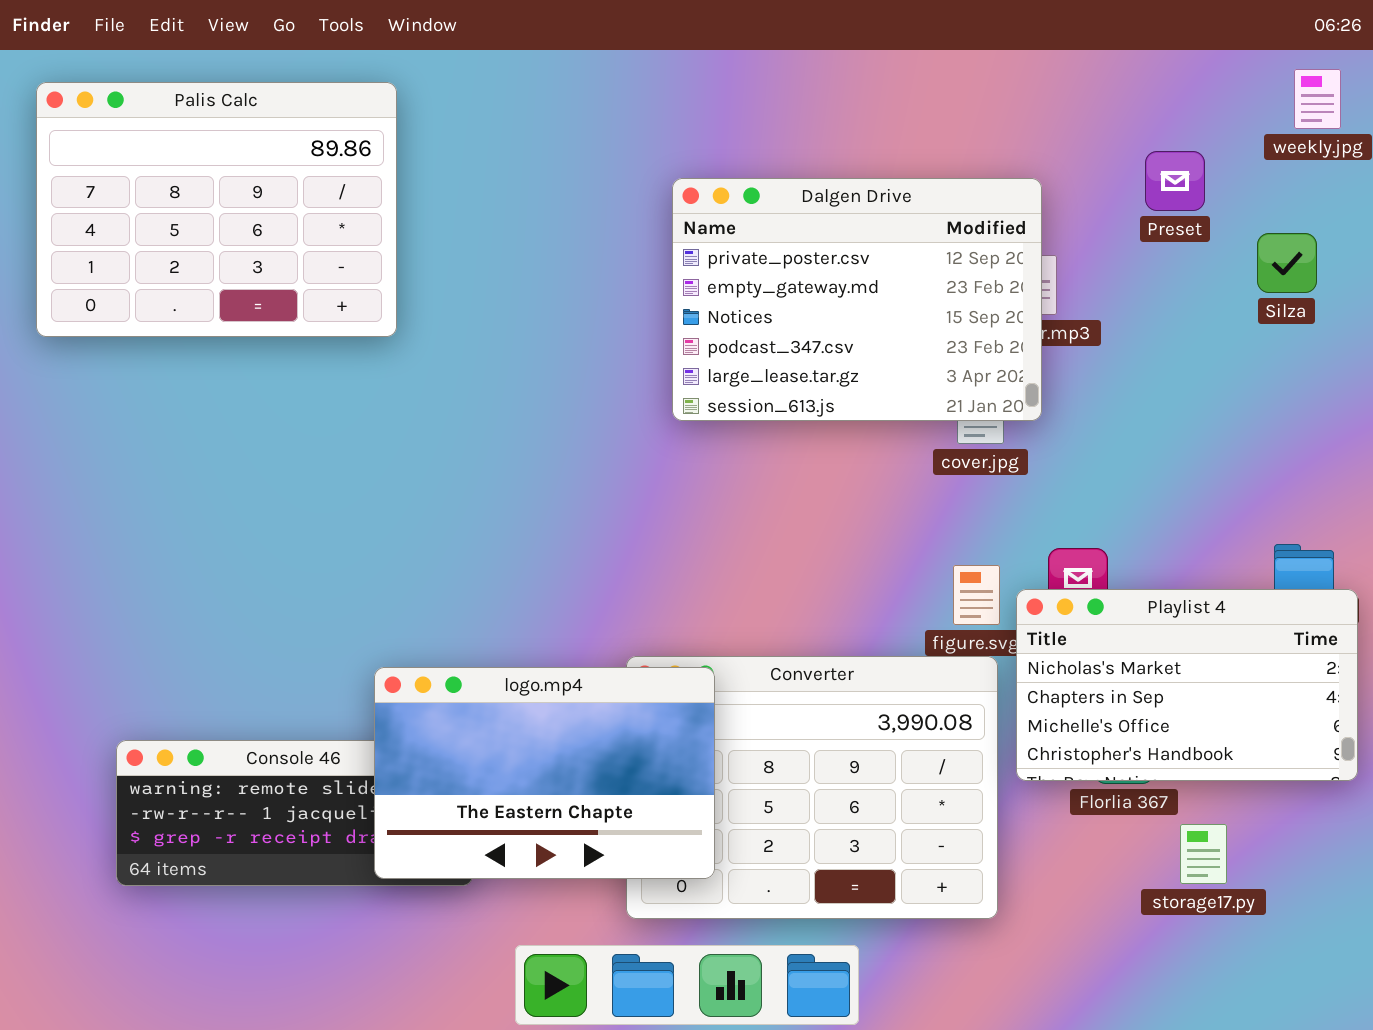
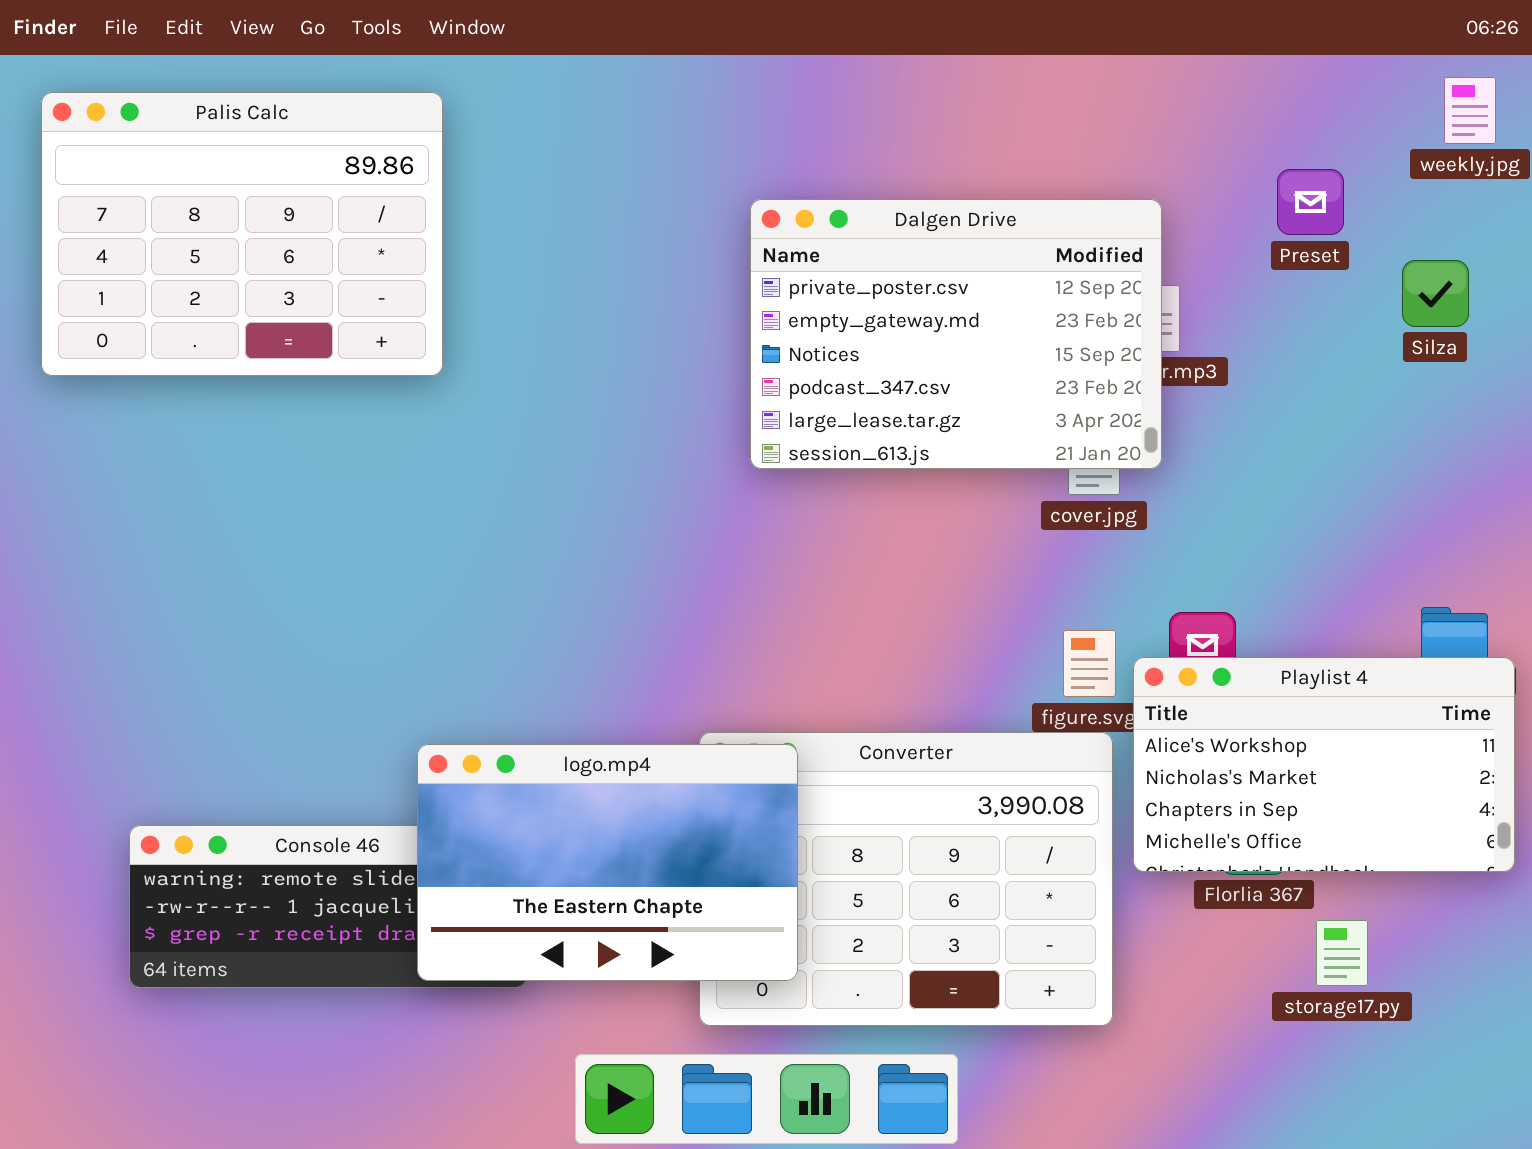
Playlist 4: [1016,589,1358,781] -> [1133,657,1515,872], scrolled up 1 row

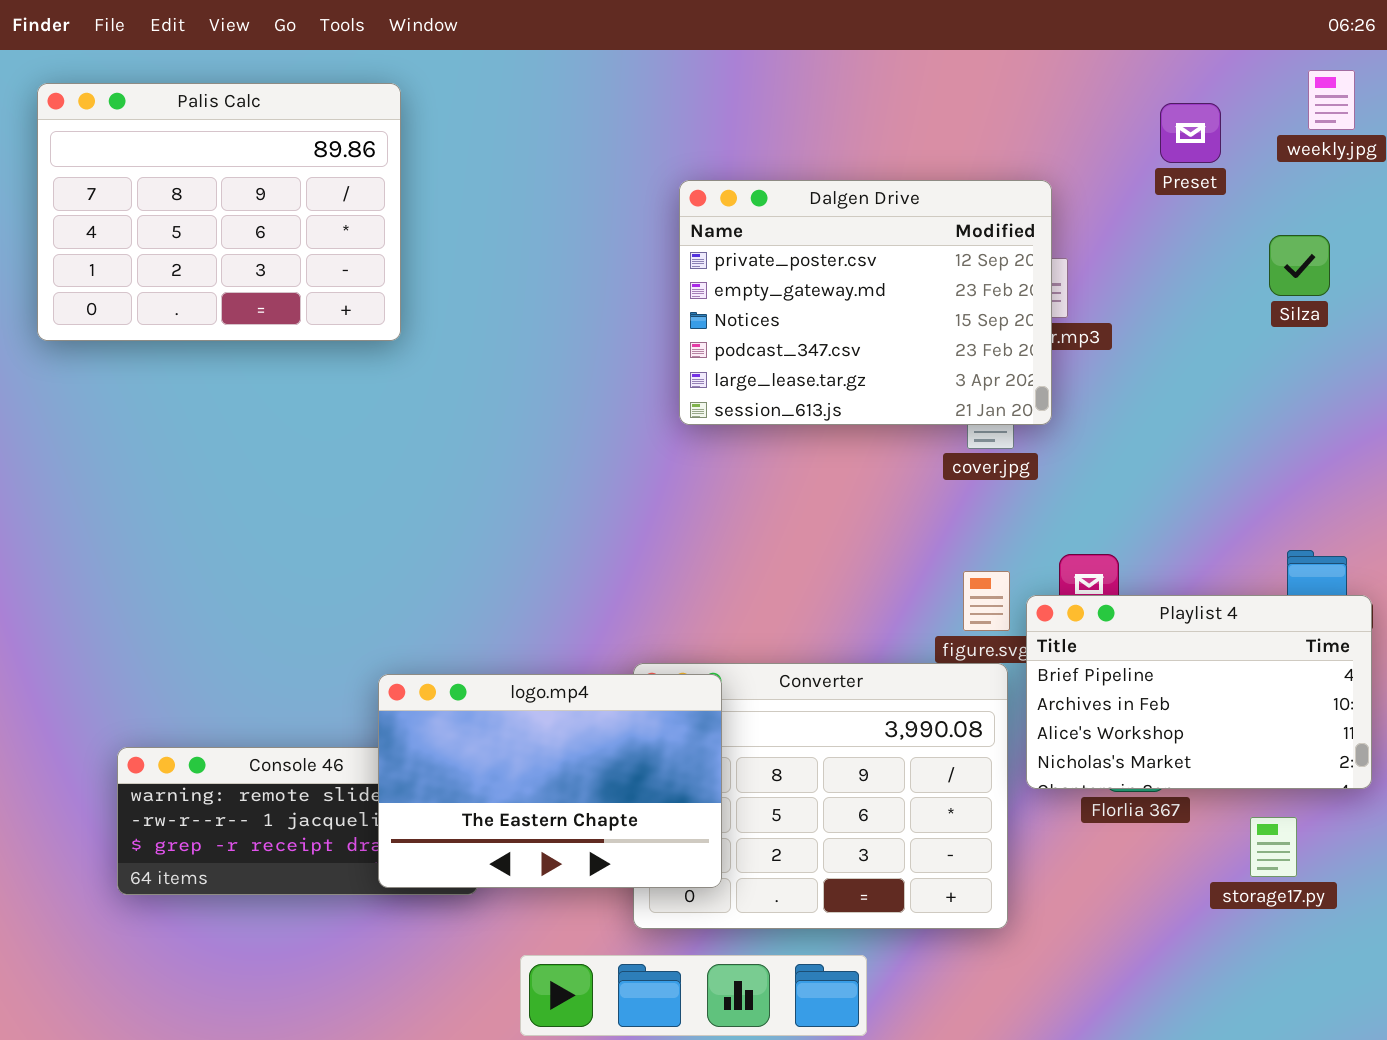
Preset: [1277,169,1344,235] -> [1160,103,1221,163], moved
Playlist 4: [1133,657,1515,872] -> [1026,595,1372,789], scrolled up 2 rows
storage17.py: [1316,920,1368,986] -> [1250,817,1297,877], moved

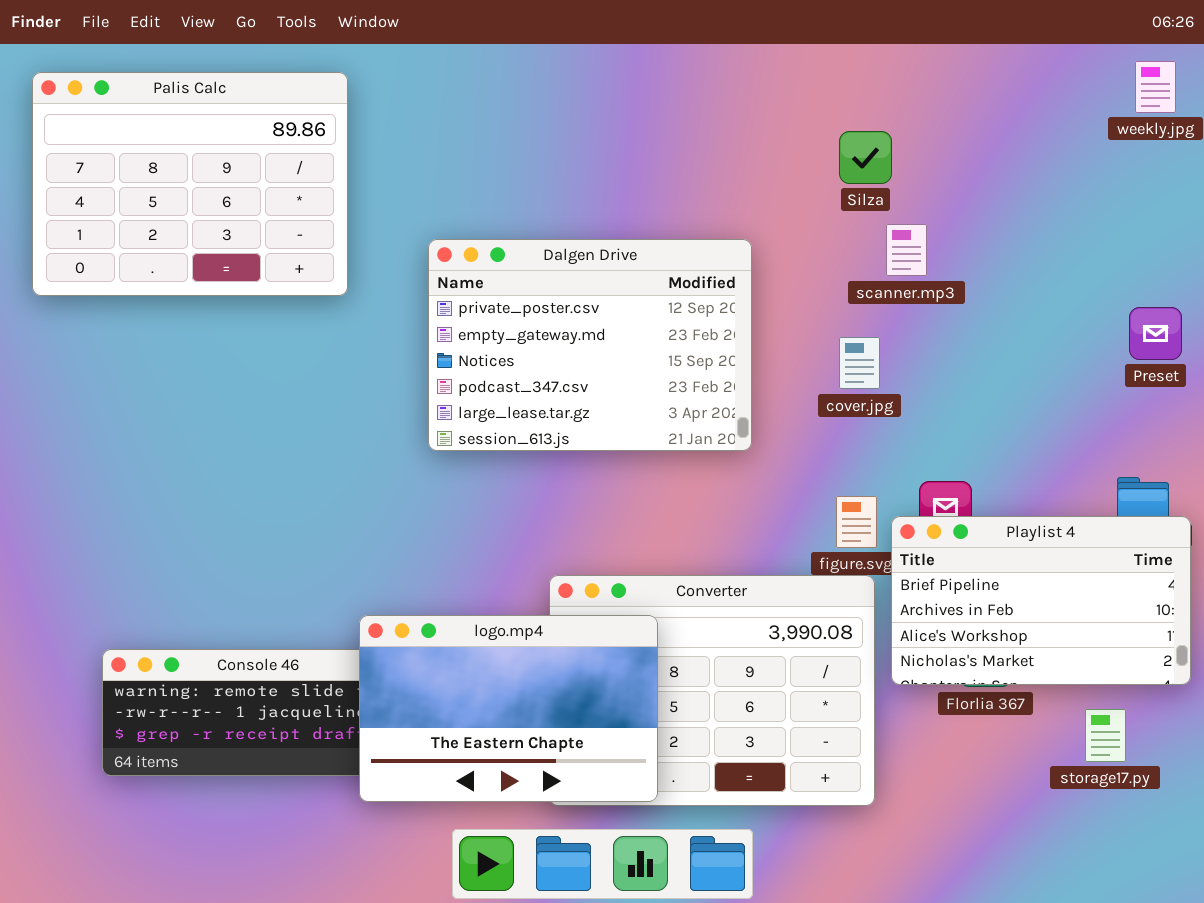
Preset: [1160,103,1221,163] -> [1129,307,1182,360], moved
Dalgen Drive: [679,180,1052,425] -> [428,239,752,451], moved
Silza: [1269,235,1330,296] -> [839,131,892,184], moved
logo.mp4: [378,674,722,888] -> [359,615,658,802], moved

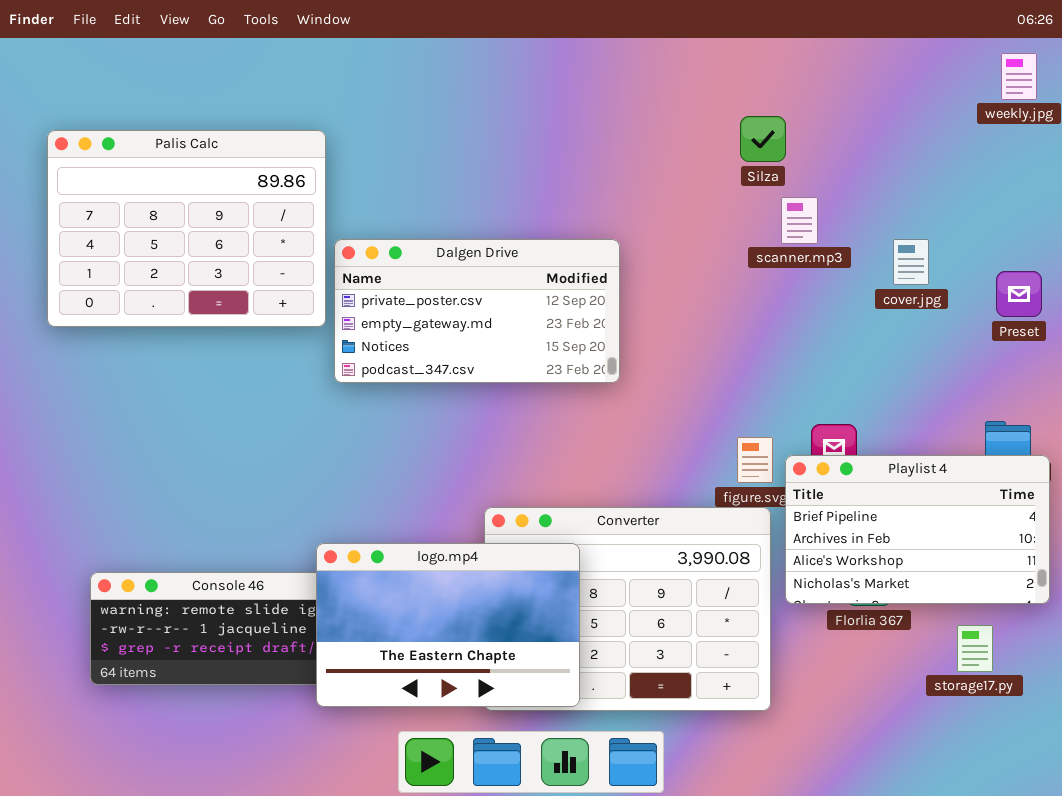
Palis Calc: [32,72,348,296] -> [47,130,326,327], moved
Dalgen Drive: [428,239,752,451] -> [334,239,620,383], moved, resized
cover.jpg: [839,337,880,389] -> [893,239,929,285], moved

